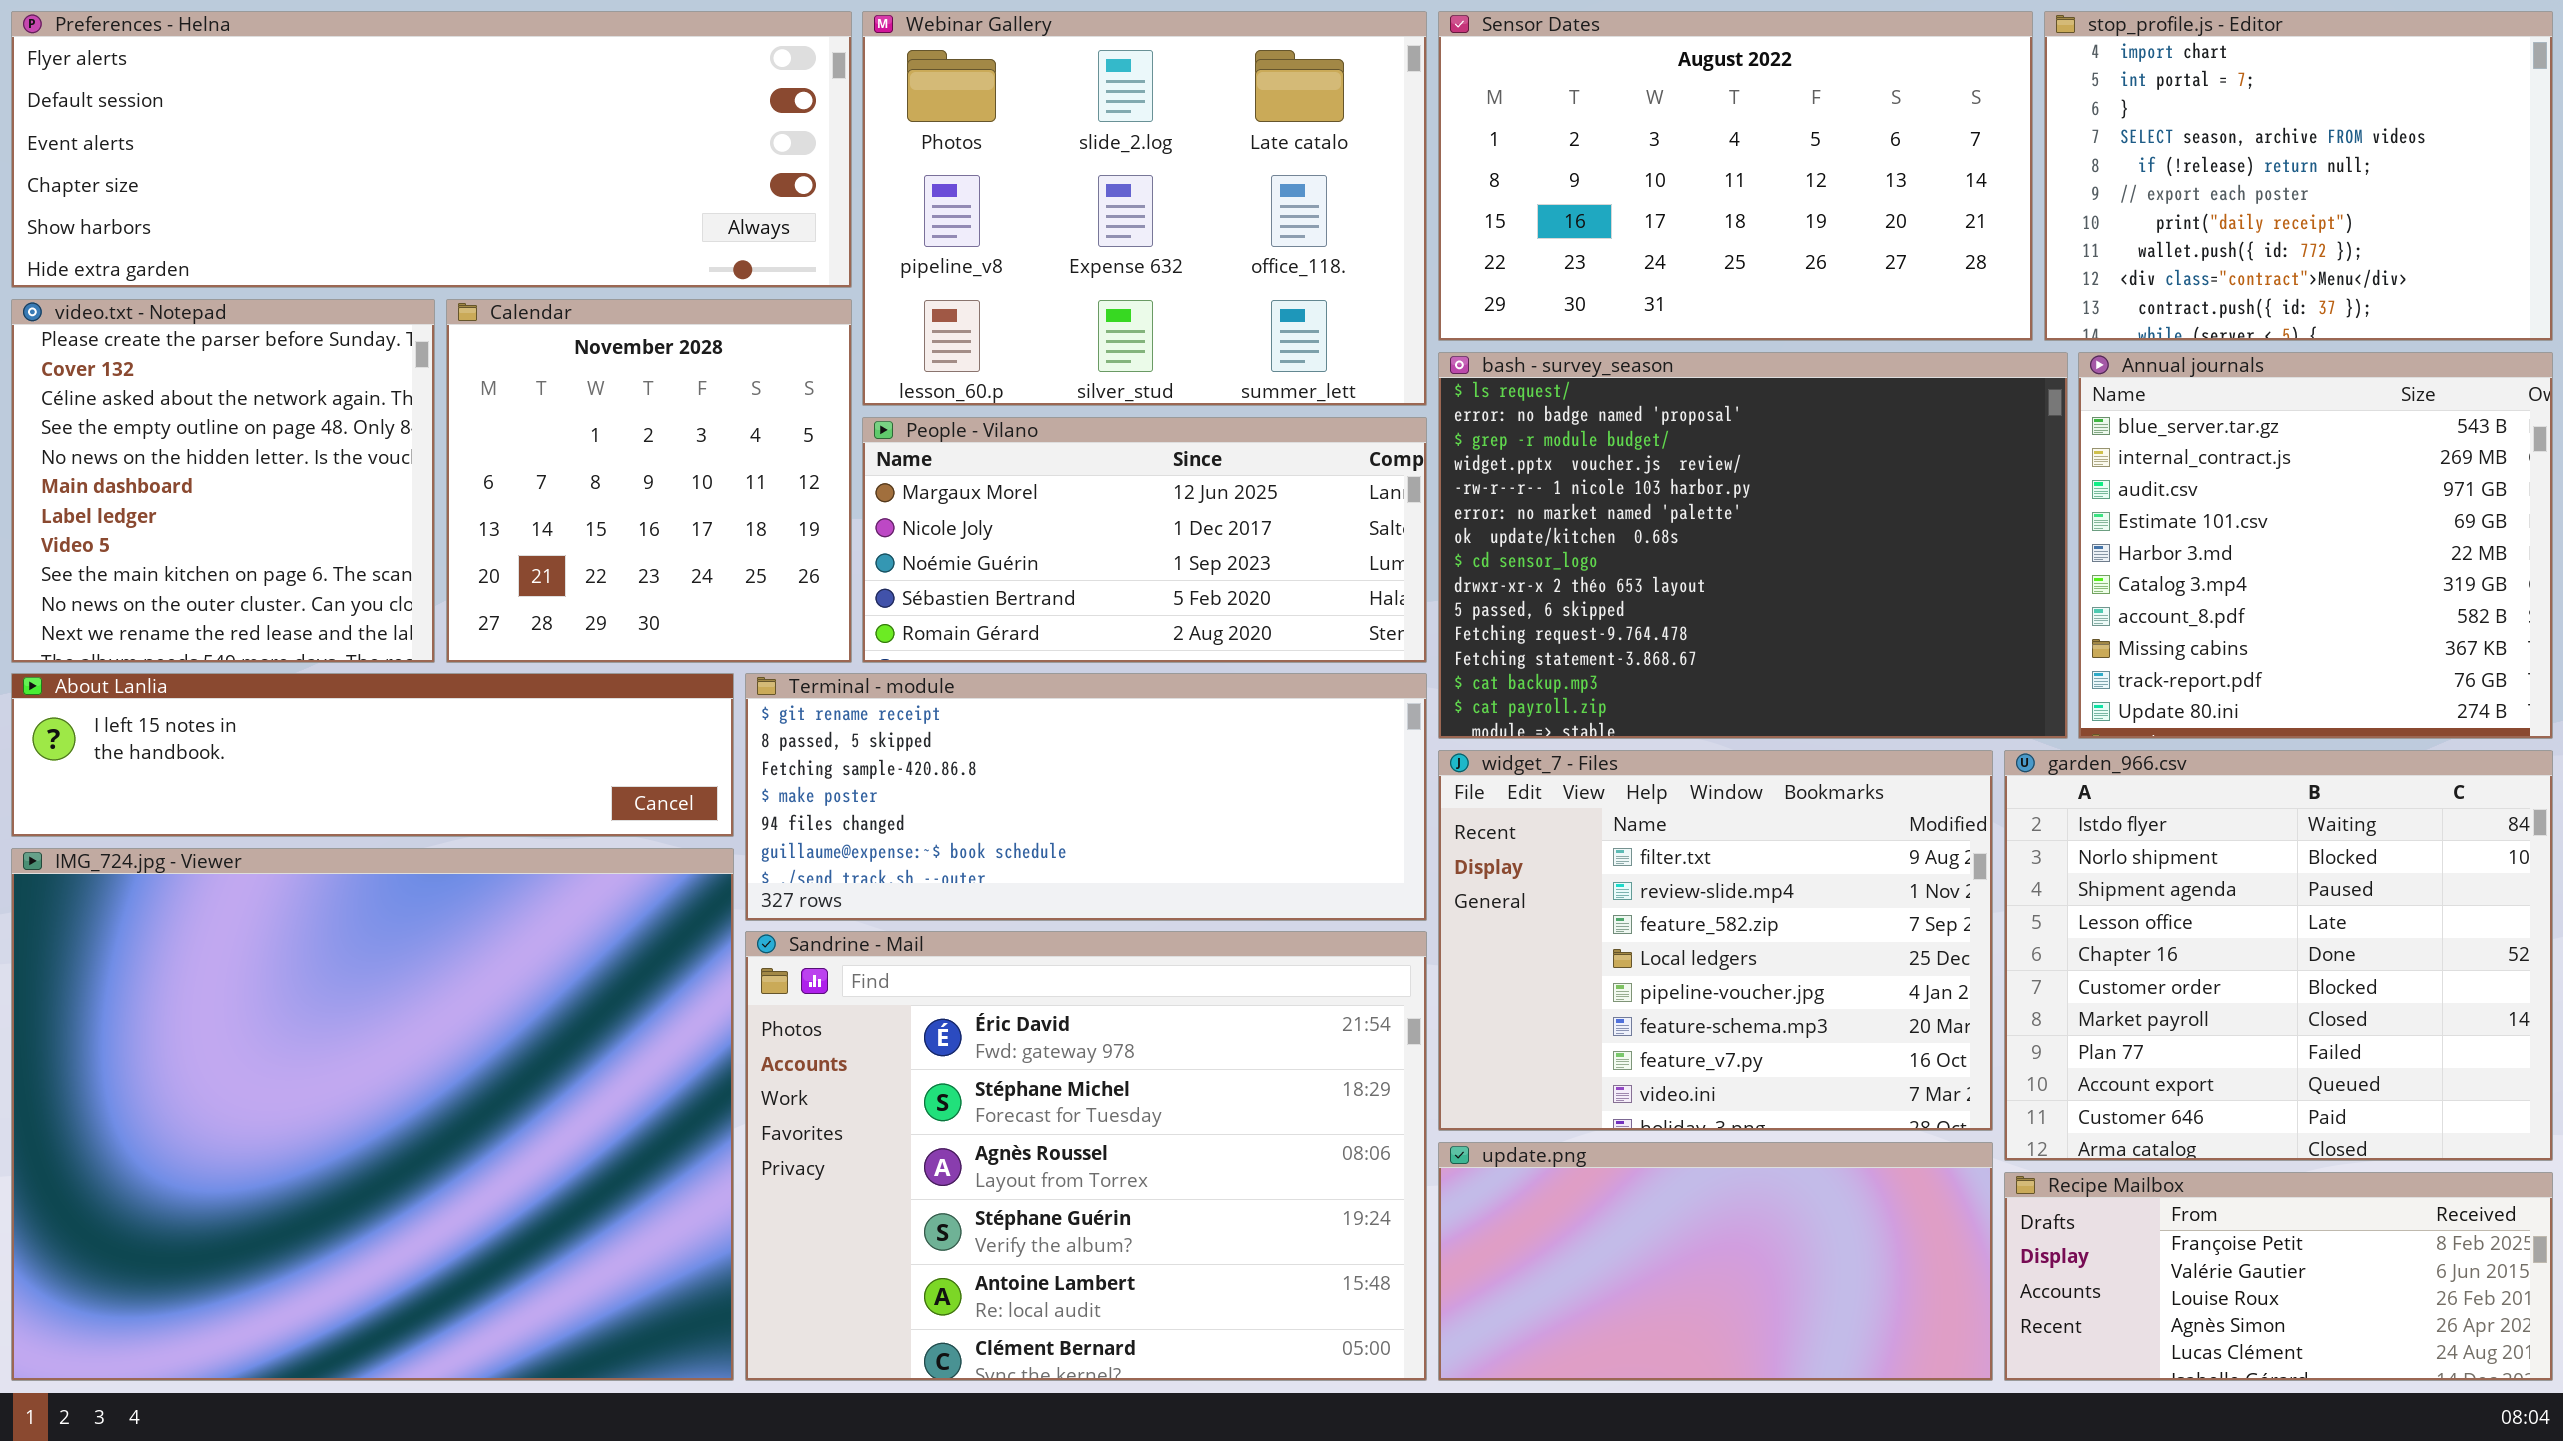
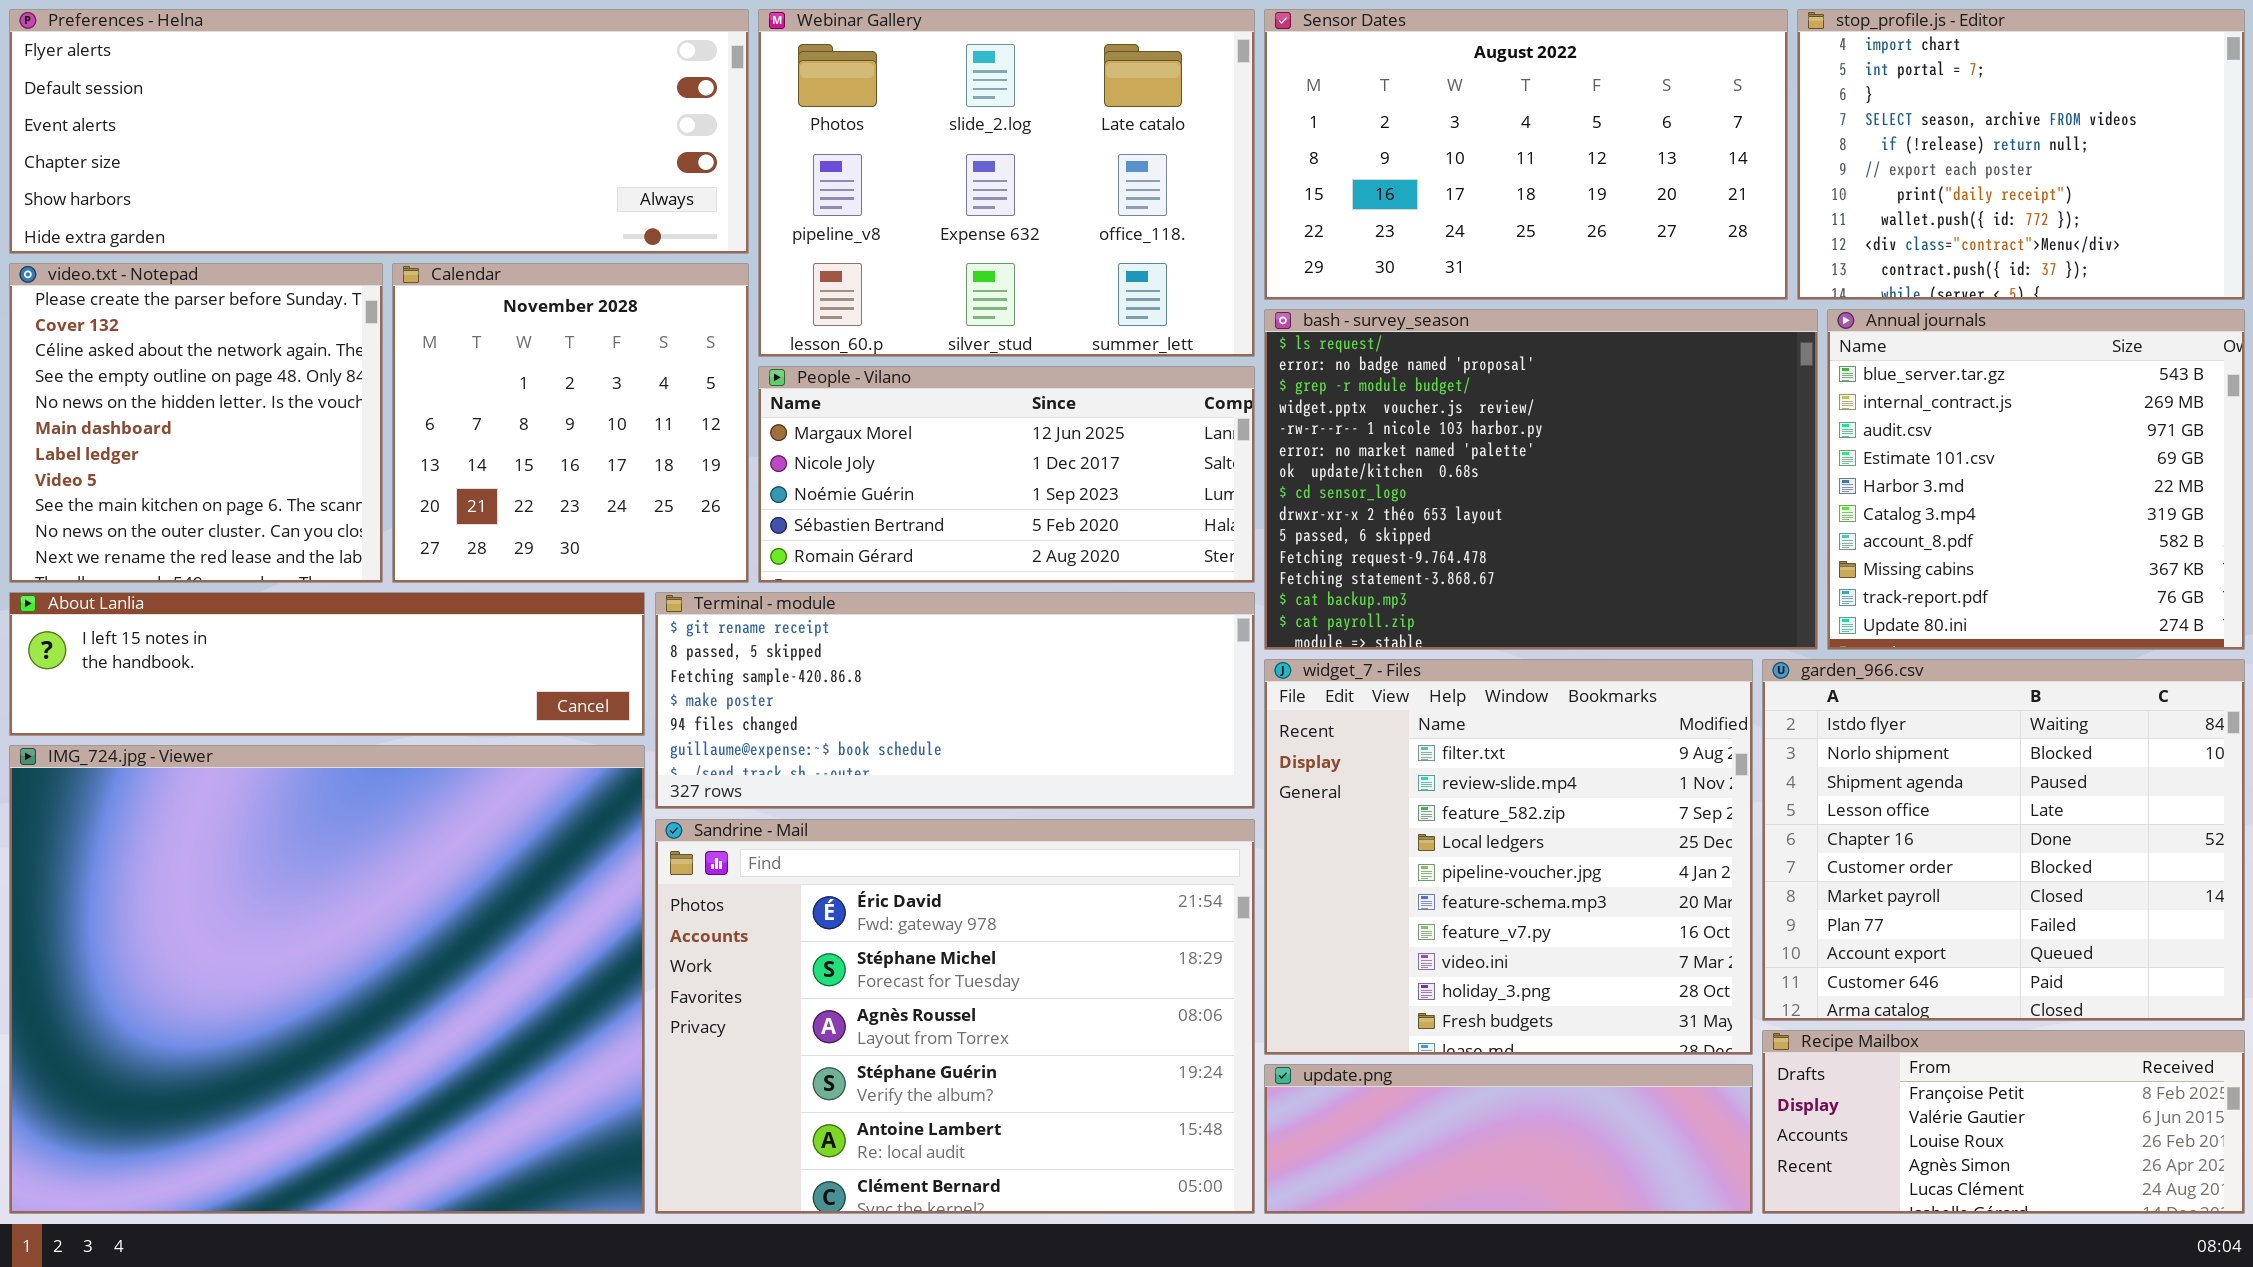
widget_7 - Files: [1438,750,1993,1131] -> [1264,659,1753,1055], resized
update.png: [1438,1142,1993,1381] -> [1264,1064,1753,1214], resized

